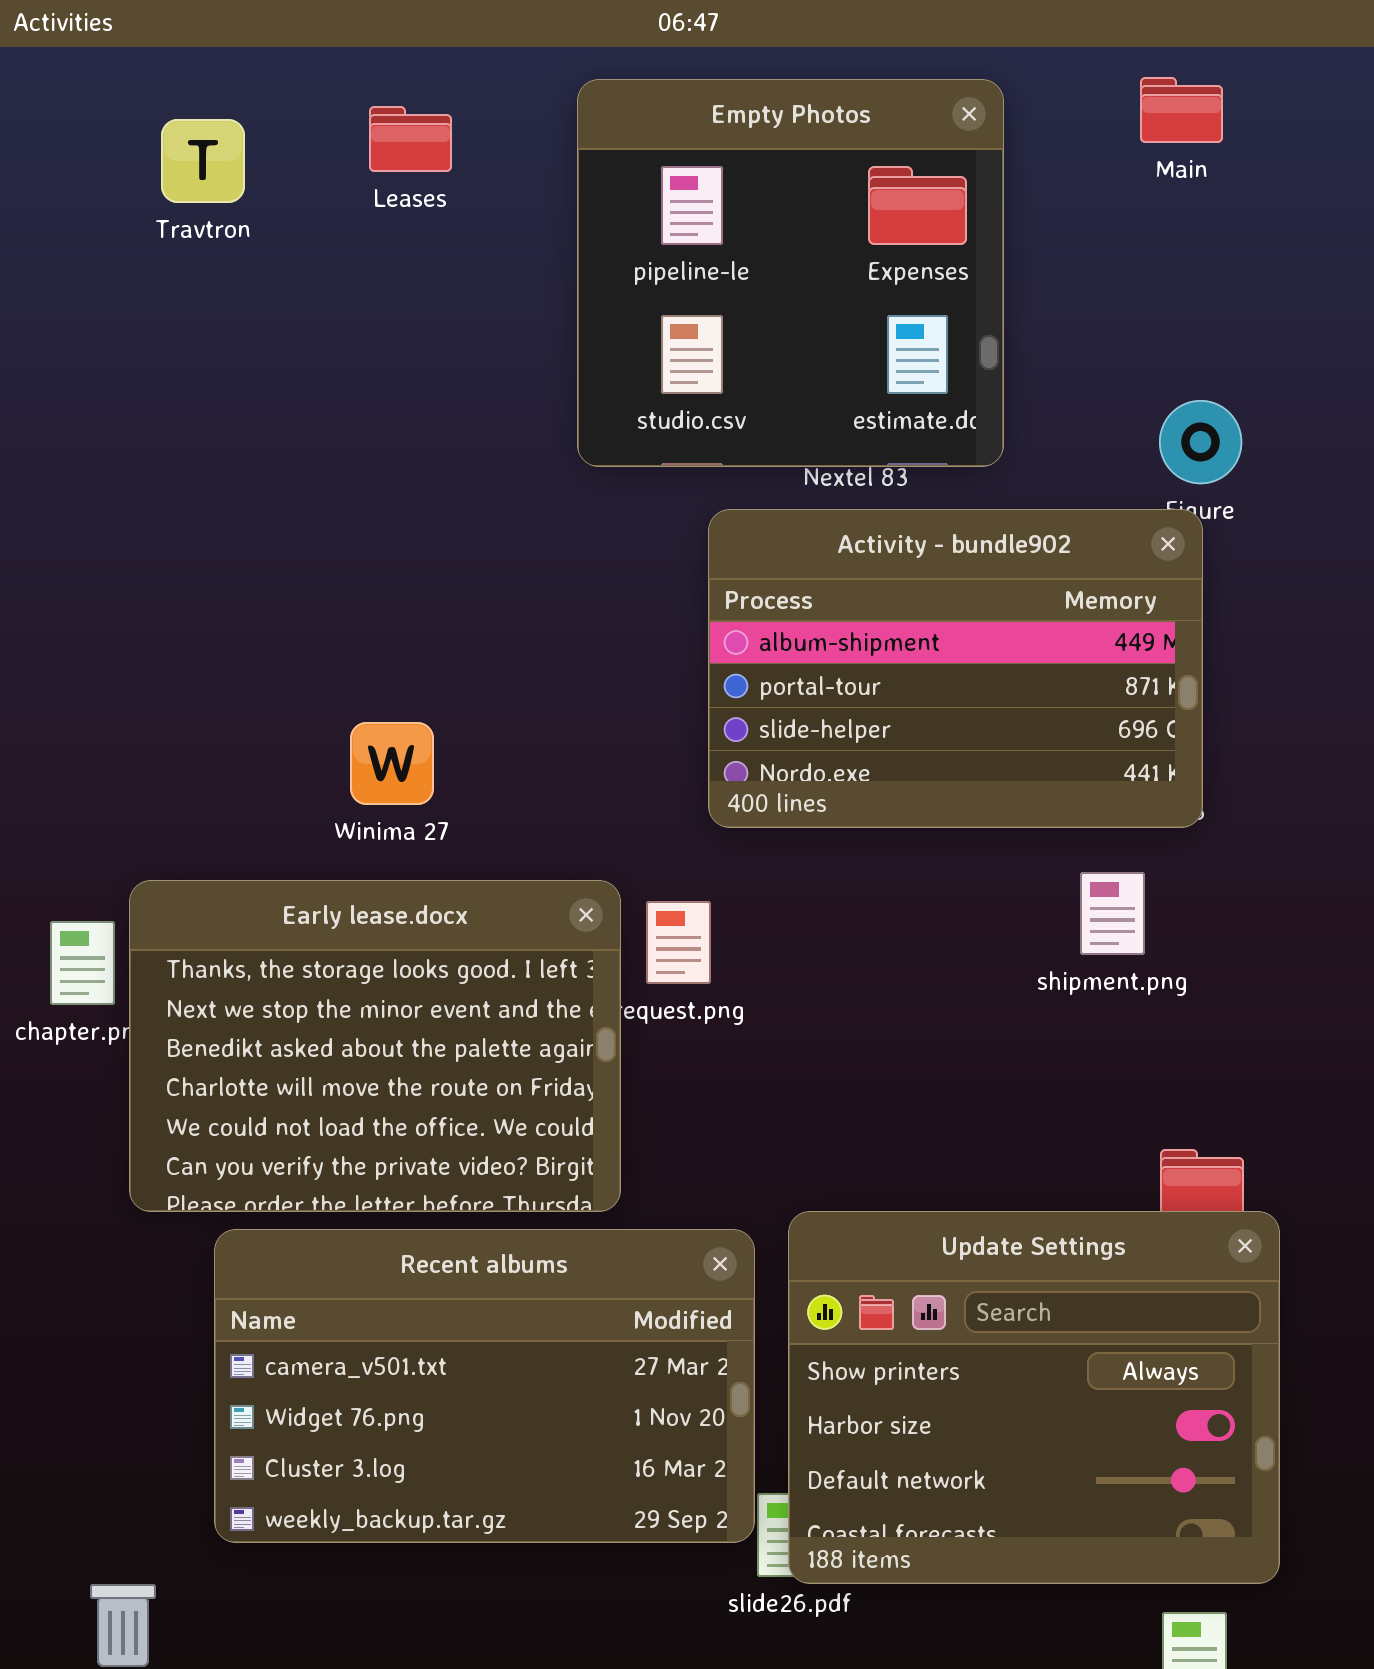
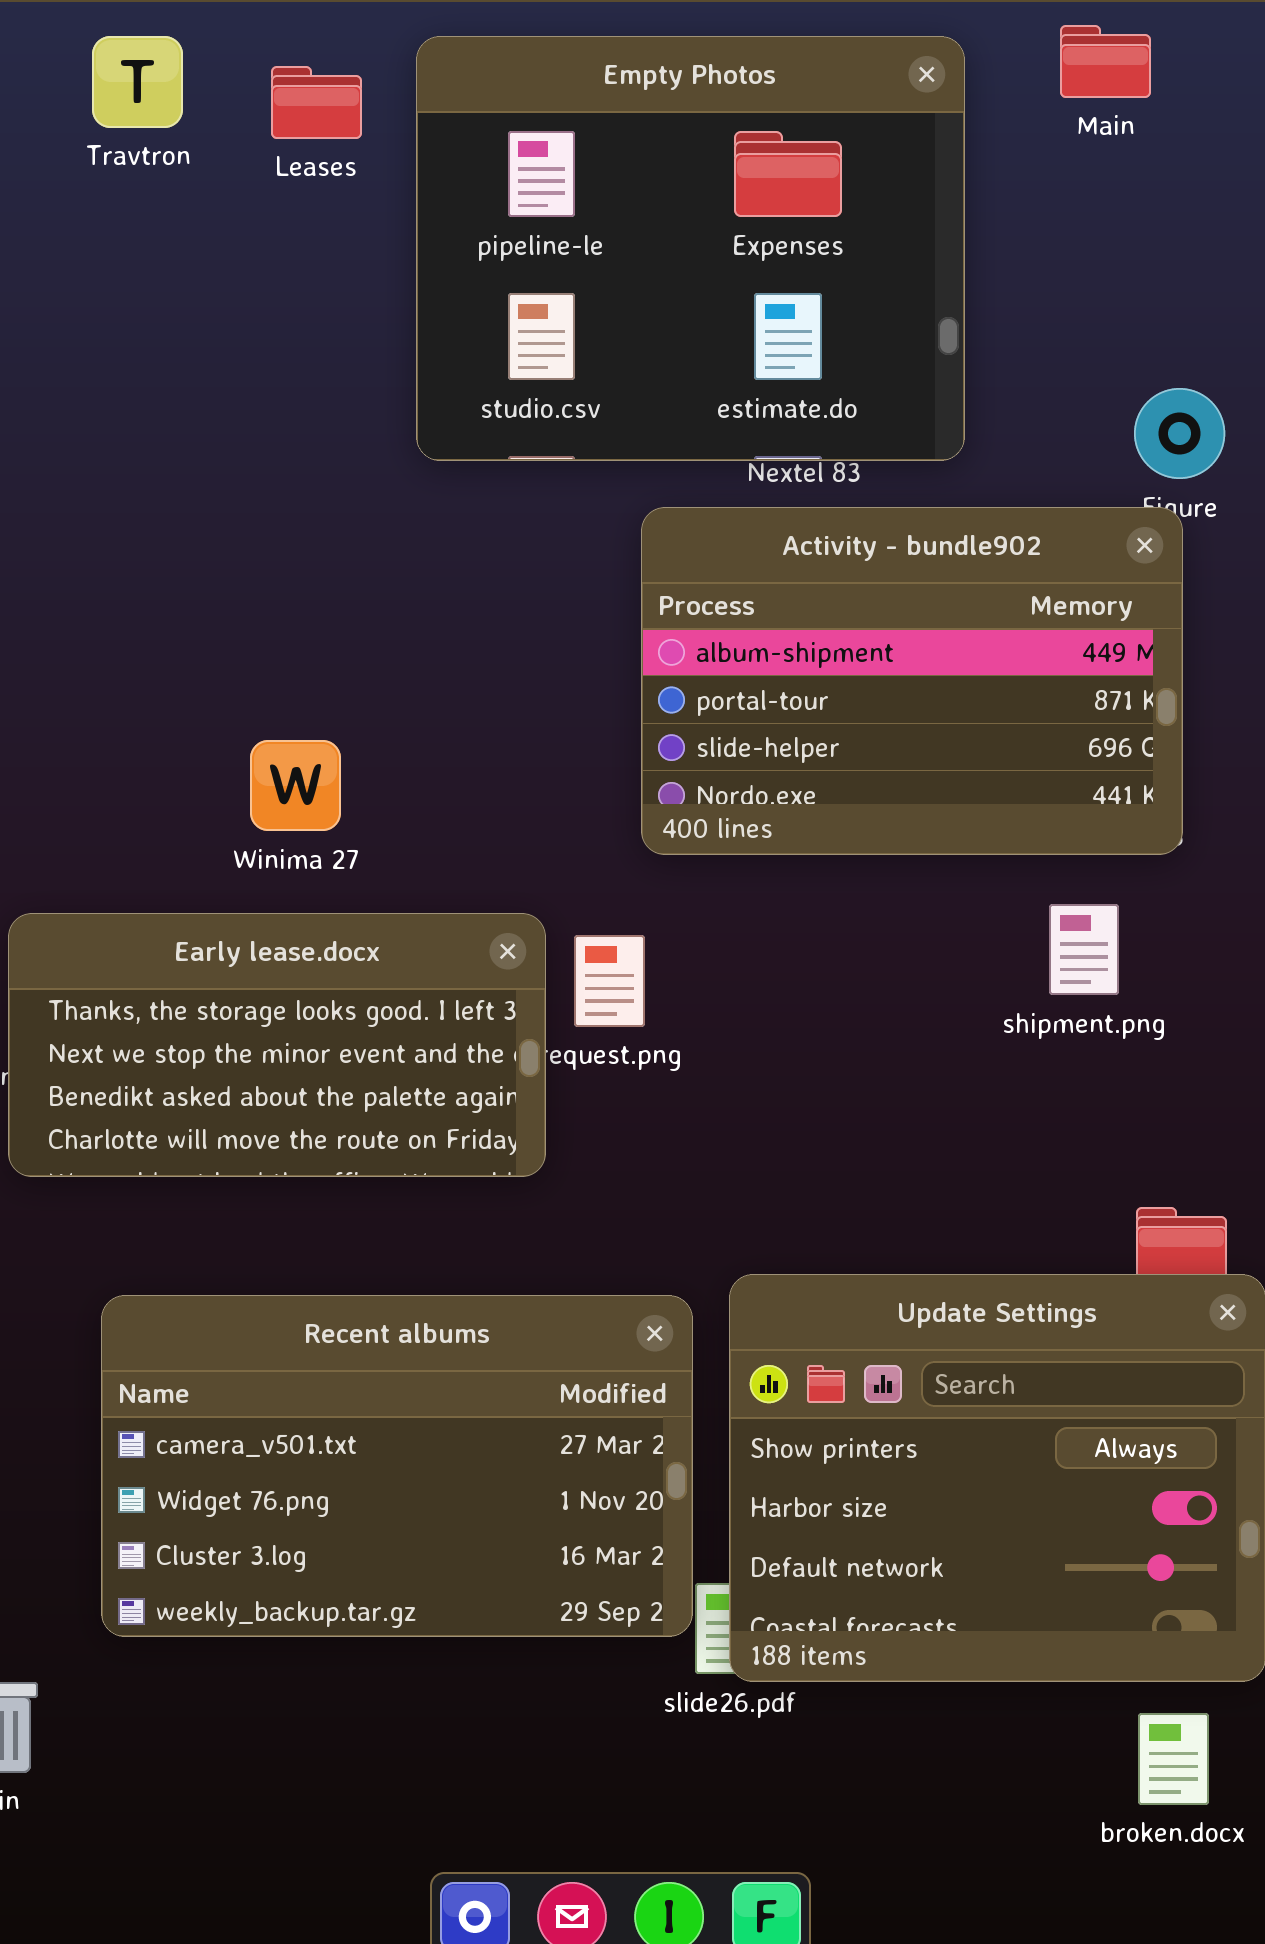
Main: [1140,77,1223,143] -> [1060,25,1151,98], moved
Empty Photos: [577,79,1004,467] -> [416,36,965,461], resized
Travtron: [161,119,245,203] -> [92,36,183,128], moved
Early lease.docx: [129,880,621,1212] -> [8,913,546,1177], resized

